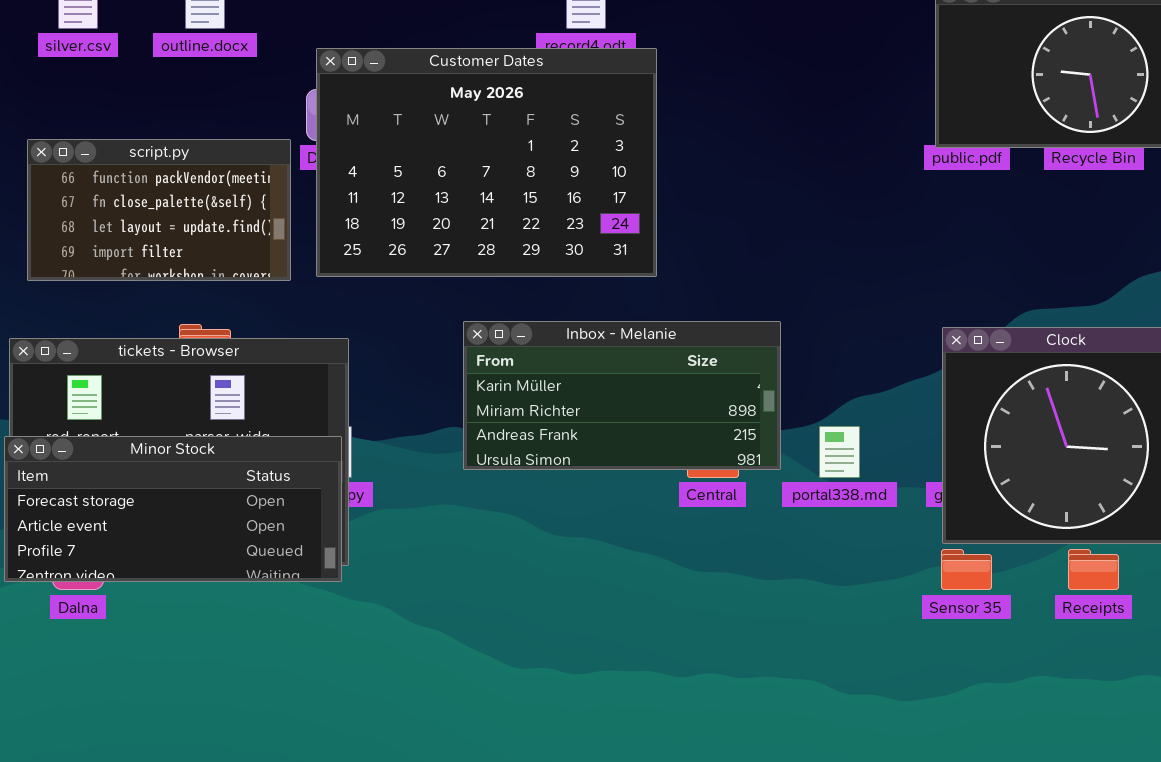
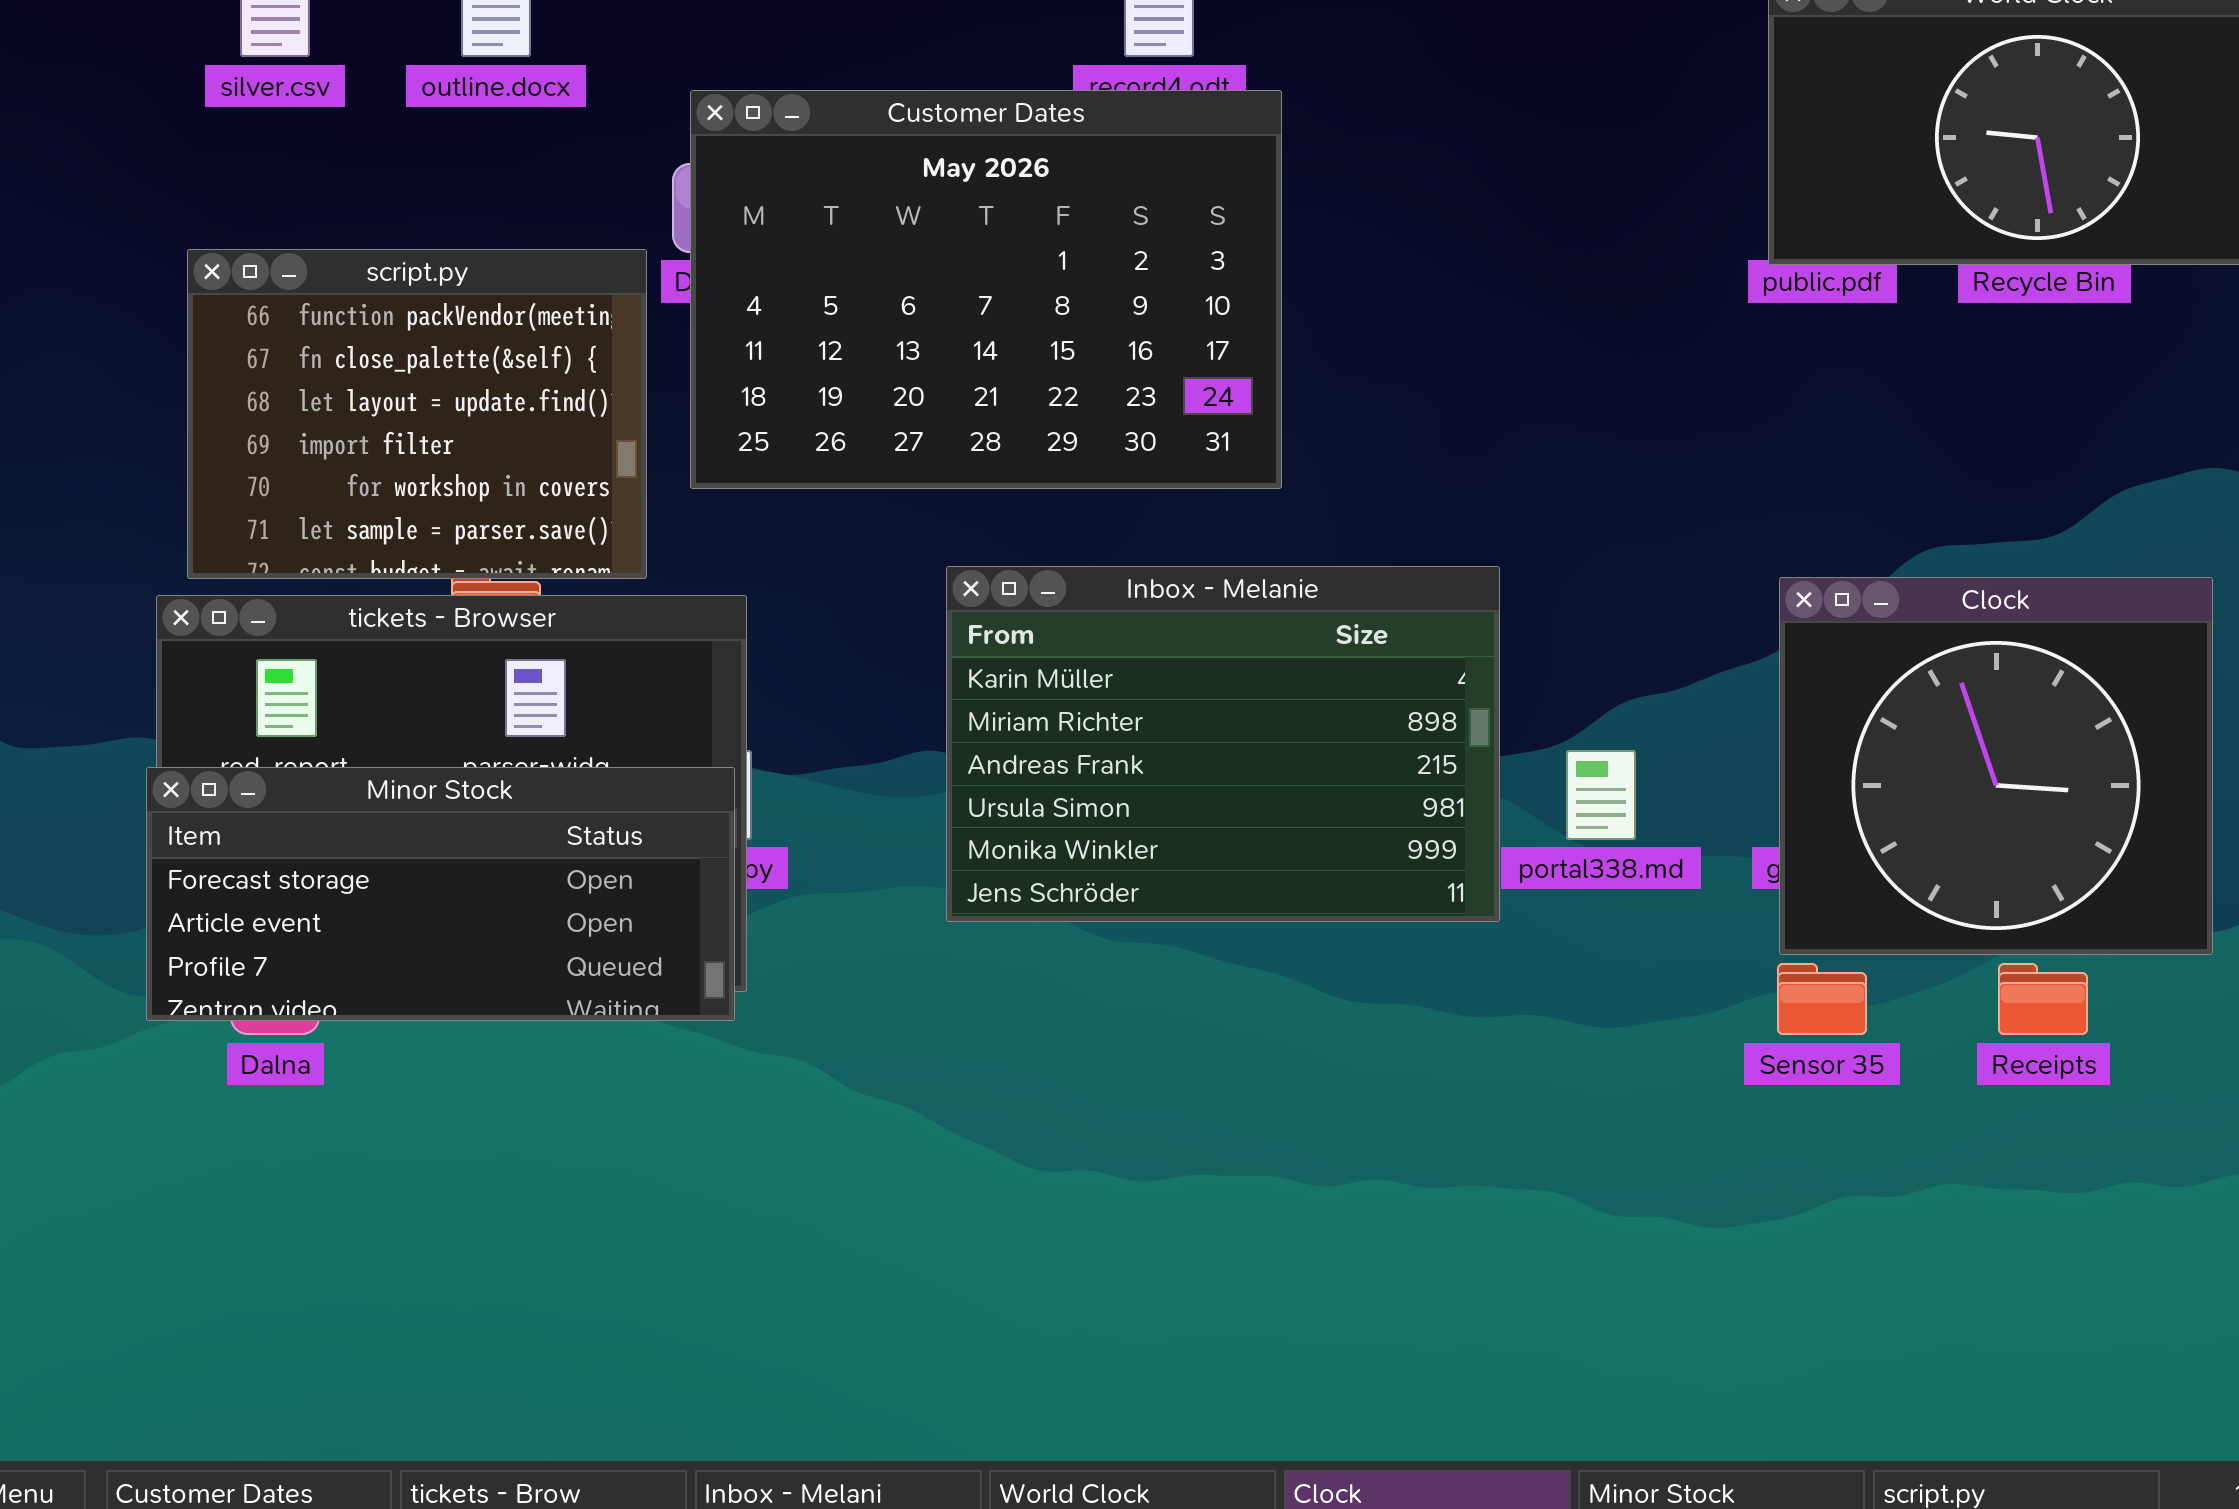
script.py: [27,139,291,281] -> [187,249,647,579], resized
Inbox - Melanie: [463,321,781,470] -> [946,566,1500,922], resized

